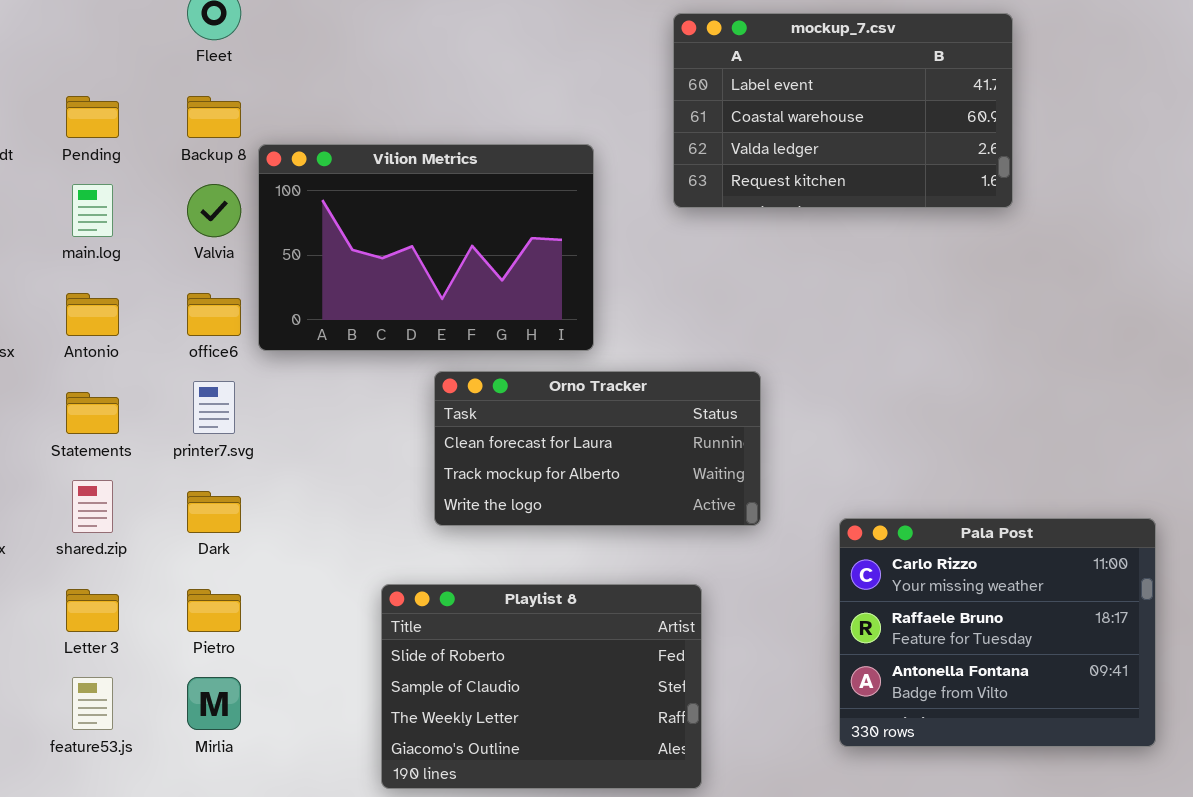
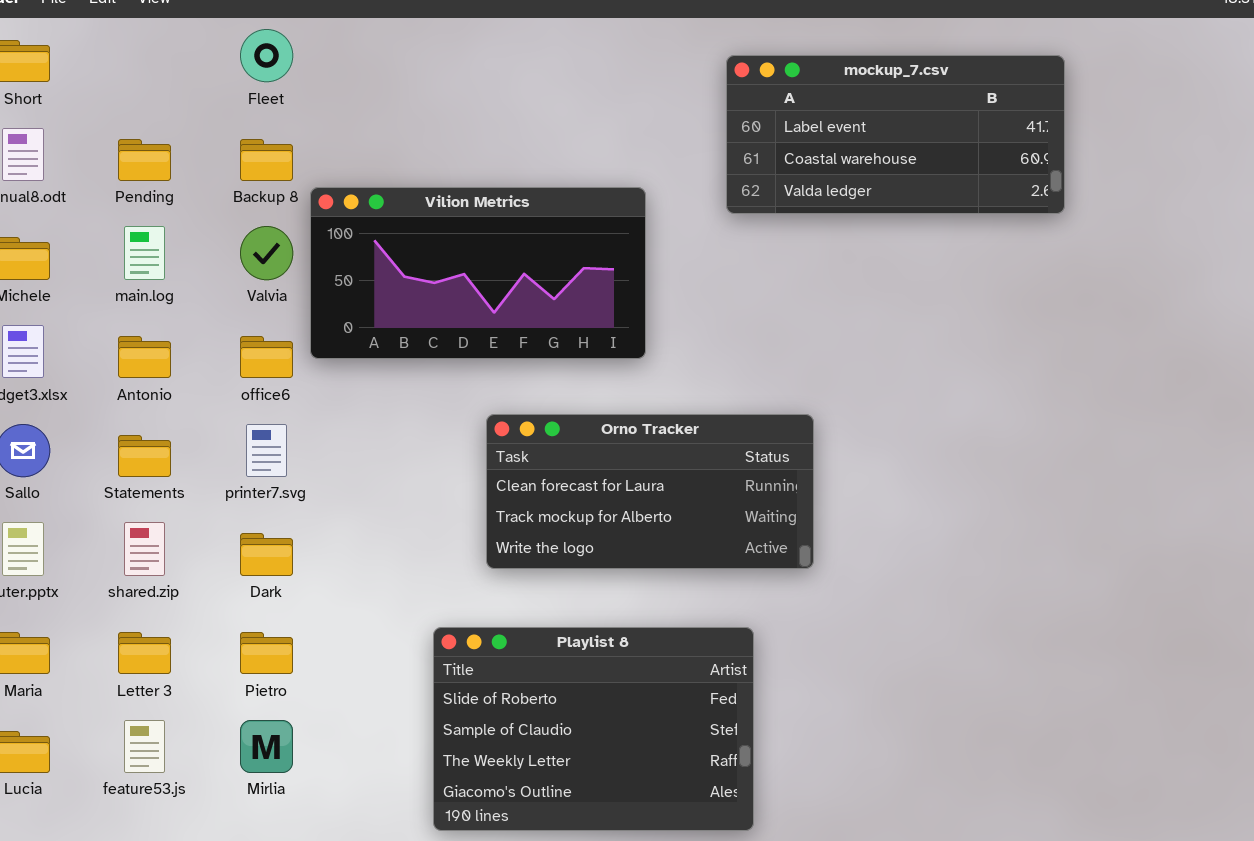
mockup_7.csv: [673,13,1013,208] -> [726,55,1065,214], resized
Vilion Metrics: [258,144,594,351] -> [310,187,646,359], resized
Pala Post: [839,518,1156,747] -> none, closed

